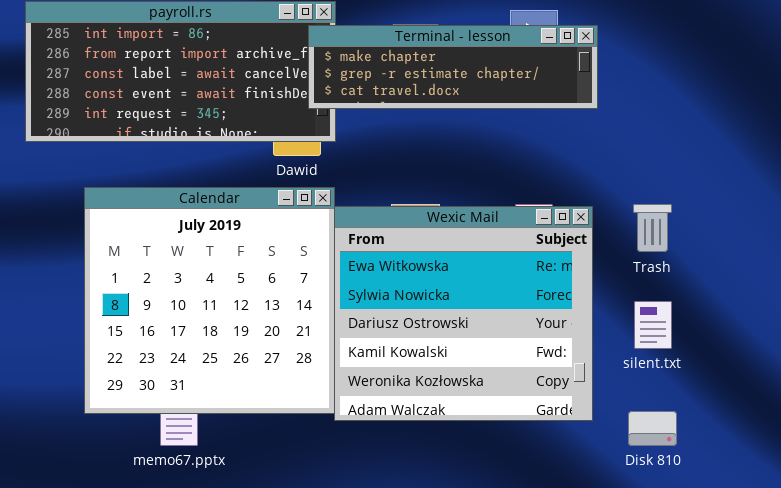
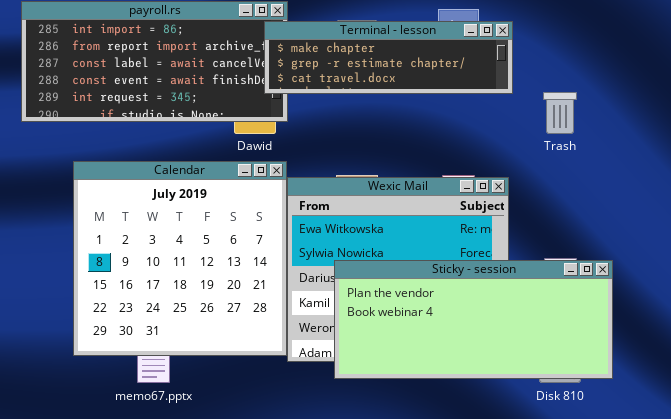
Trash: [633,204,672,252] -> [543,92,577,134], moved
Sticky - session: none -> [334,260,613,379], opened

